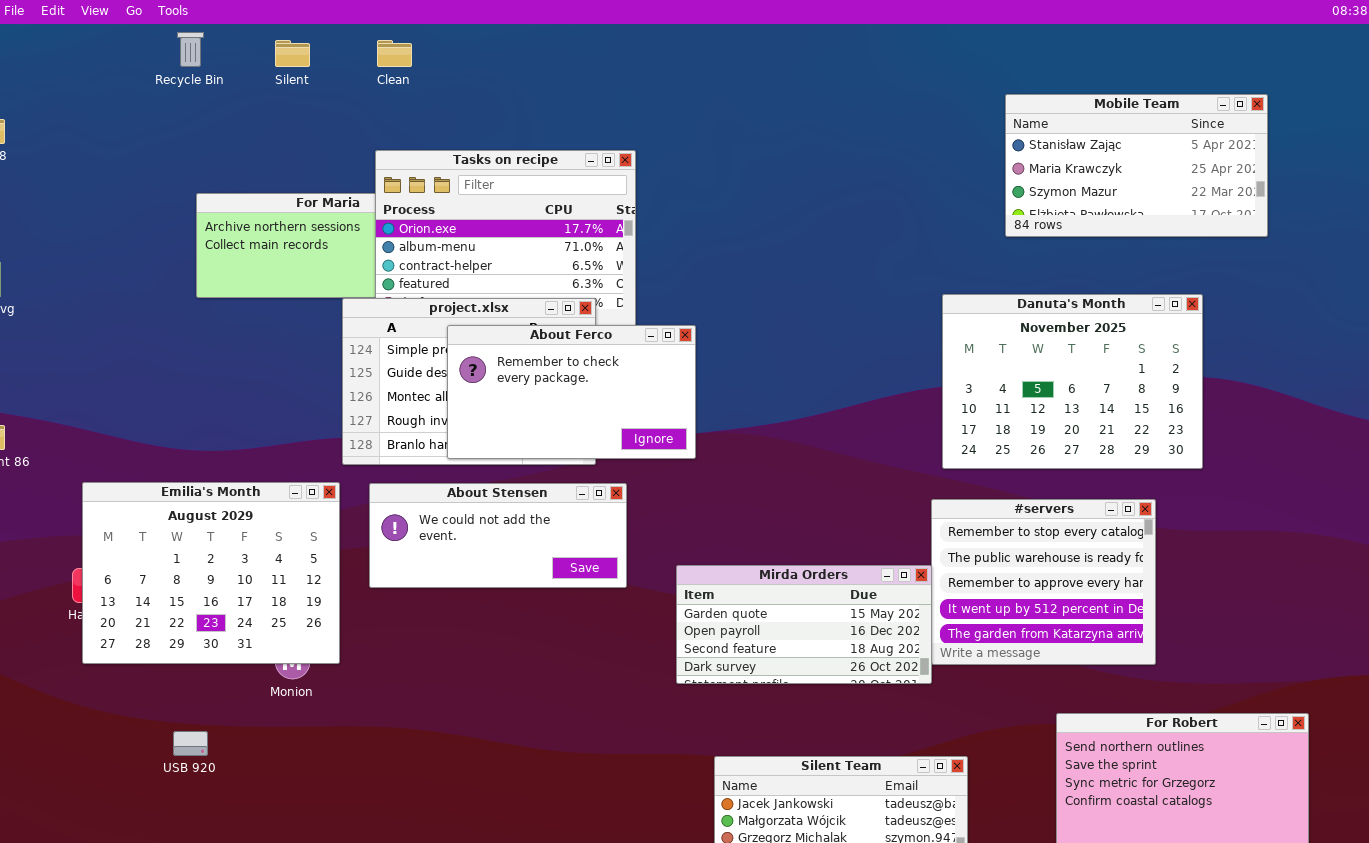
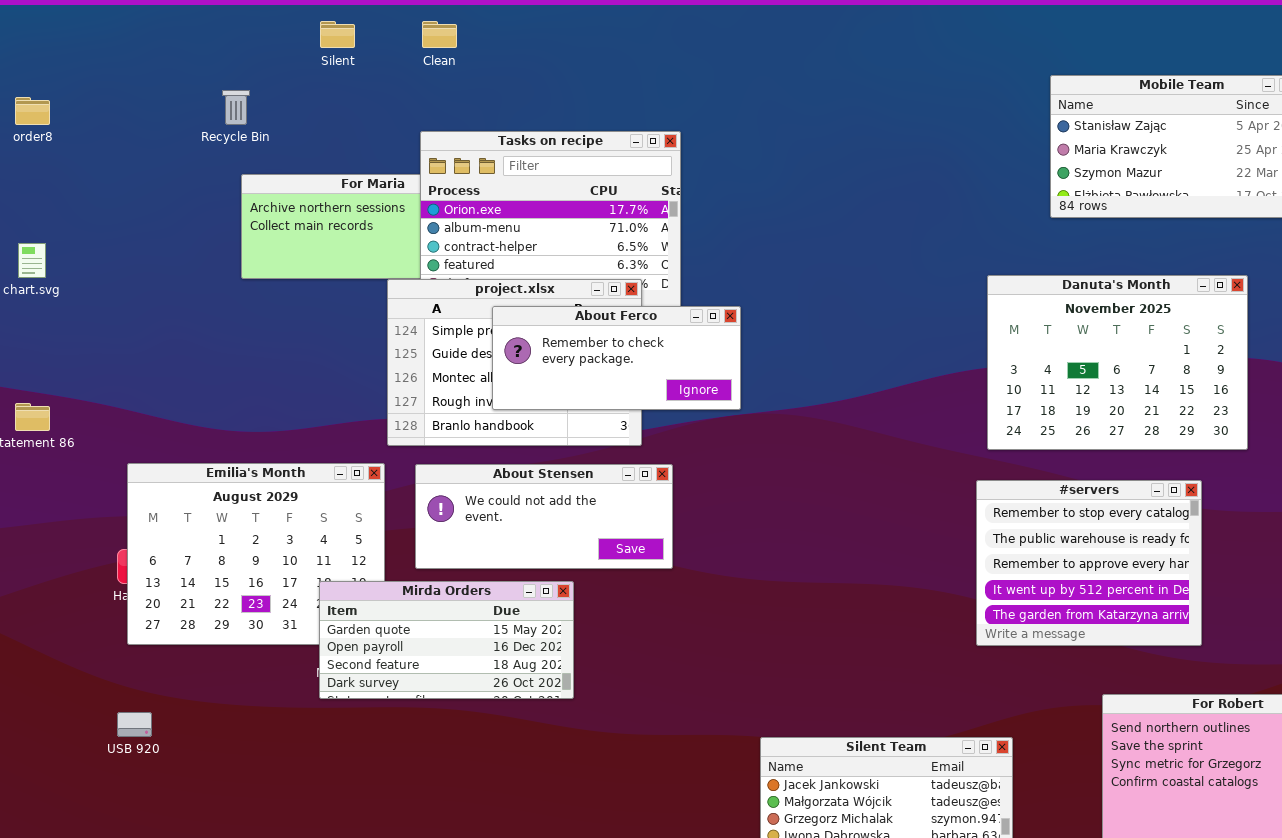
Recycle Bin: [177,32,204,67] -> [222,90,250,125], moved
About Ferco: [447,325,696,459] -> [492,306,741,410], resized
Mirda Orders: [676,565,932,684] -> [319,581,574,699], moved
USB 920: [173,731,208,756] -> [117,712,152,737], moved

